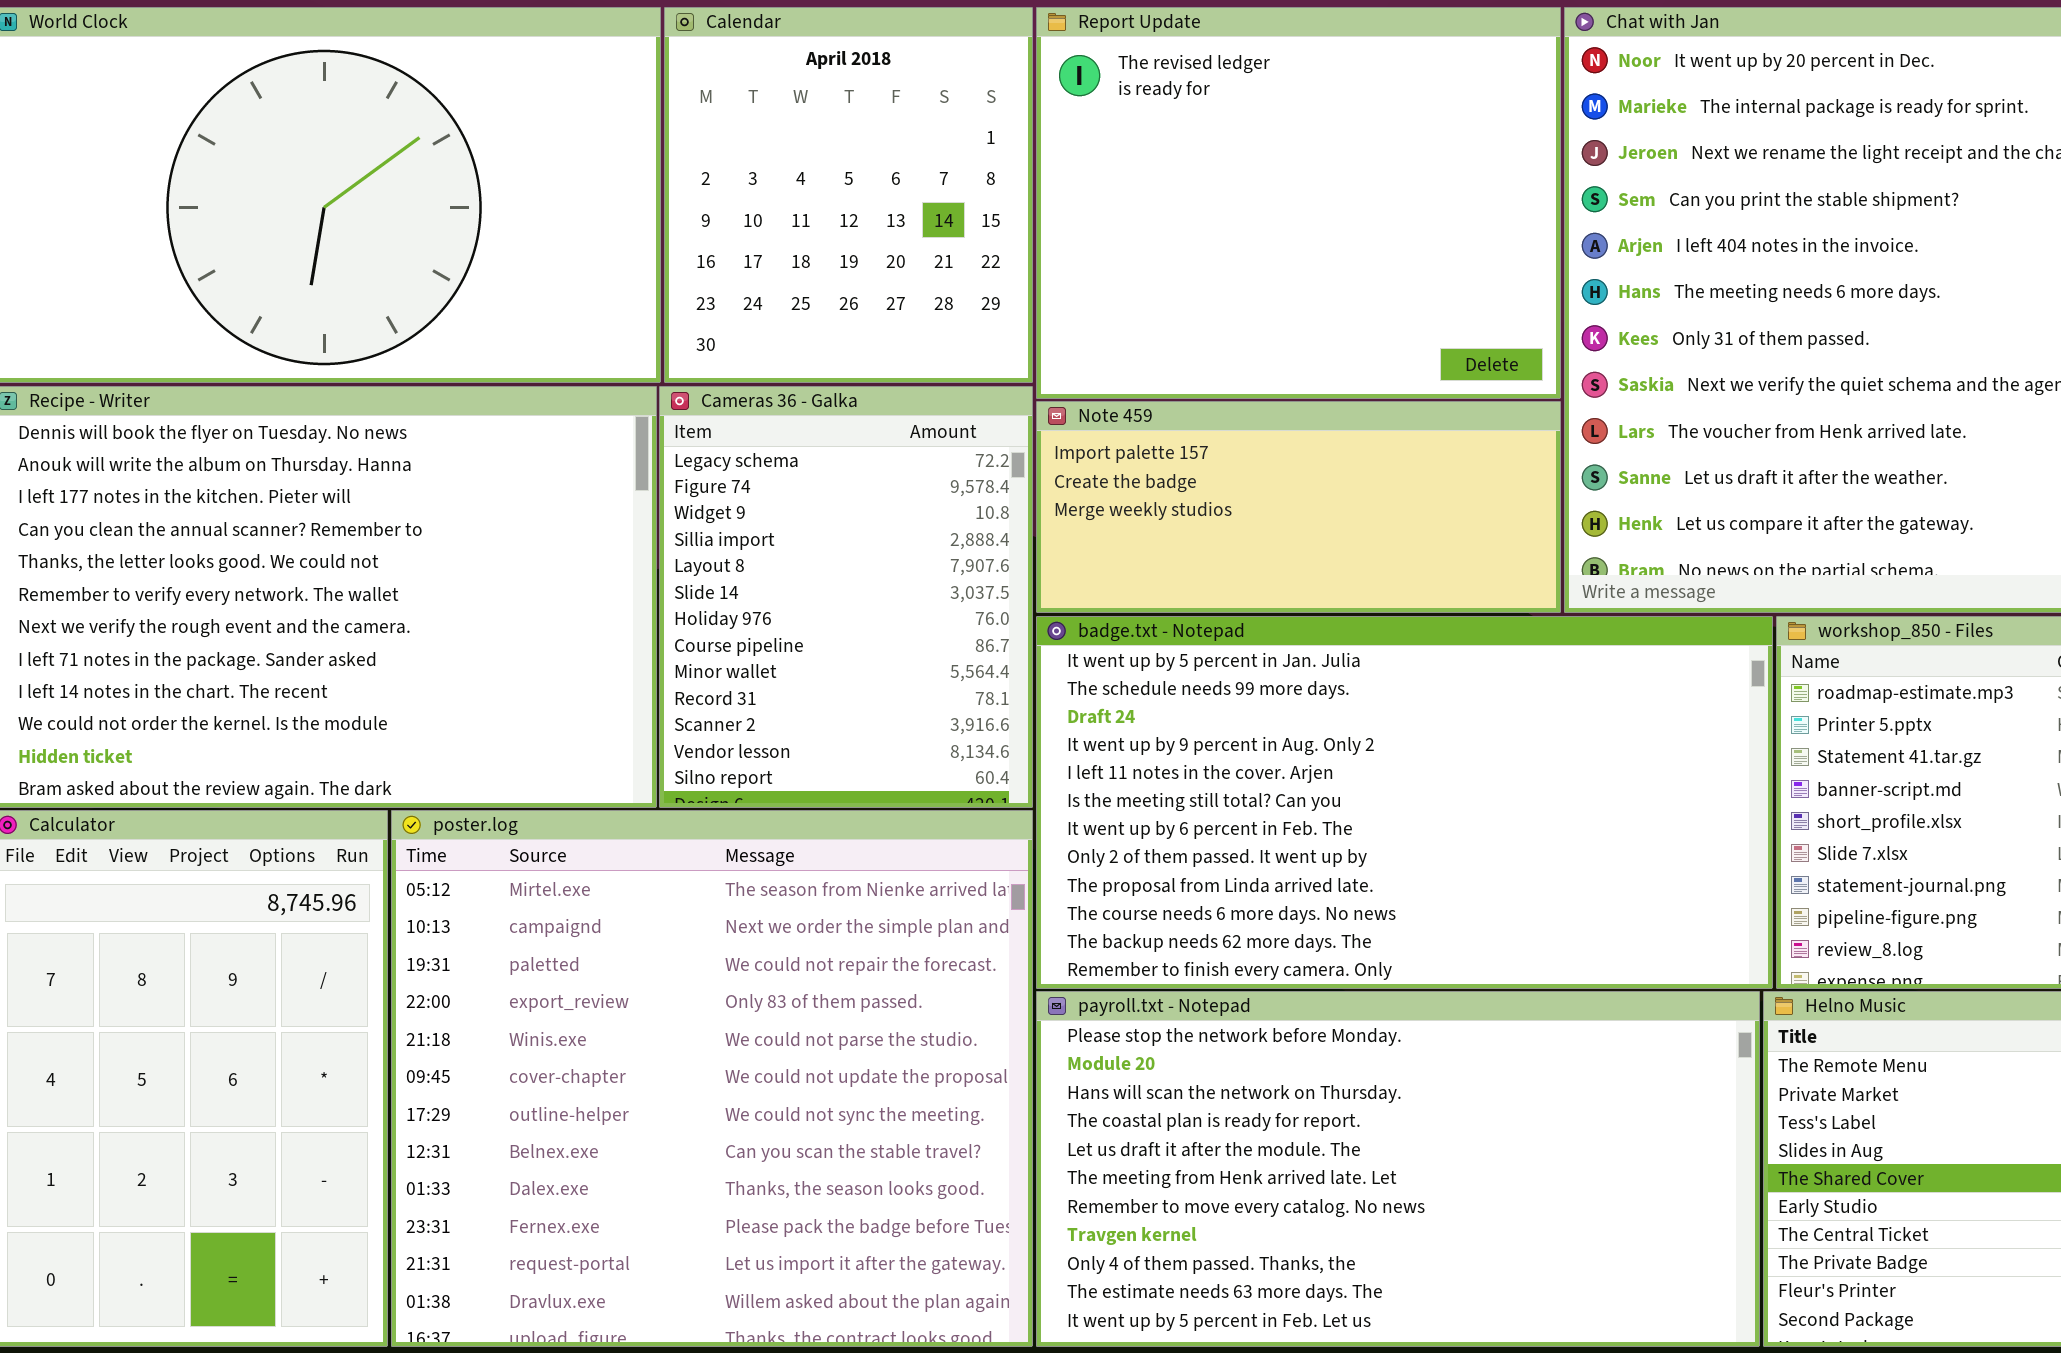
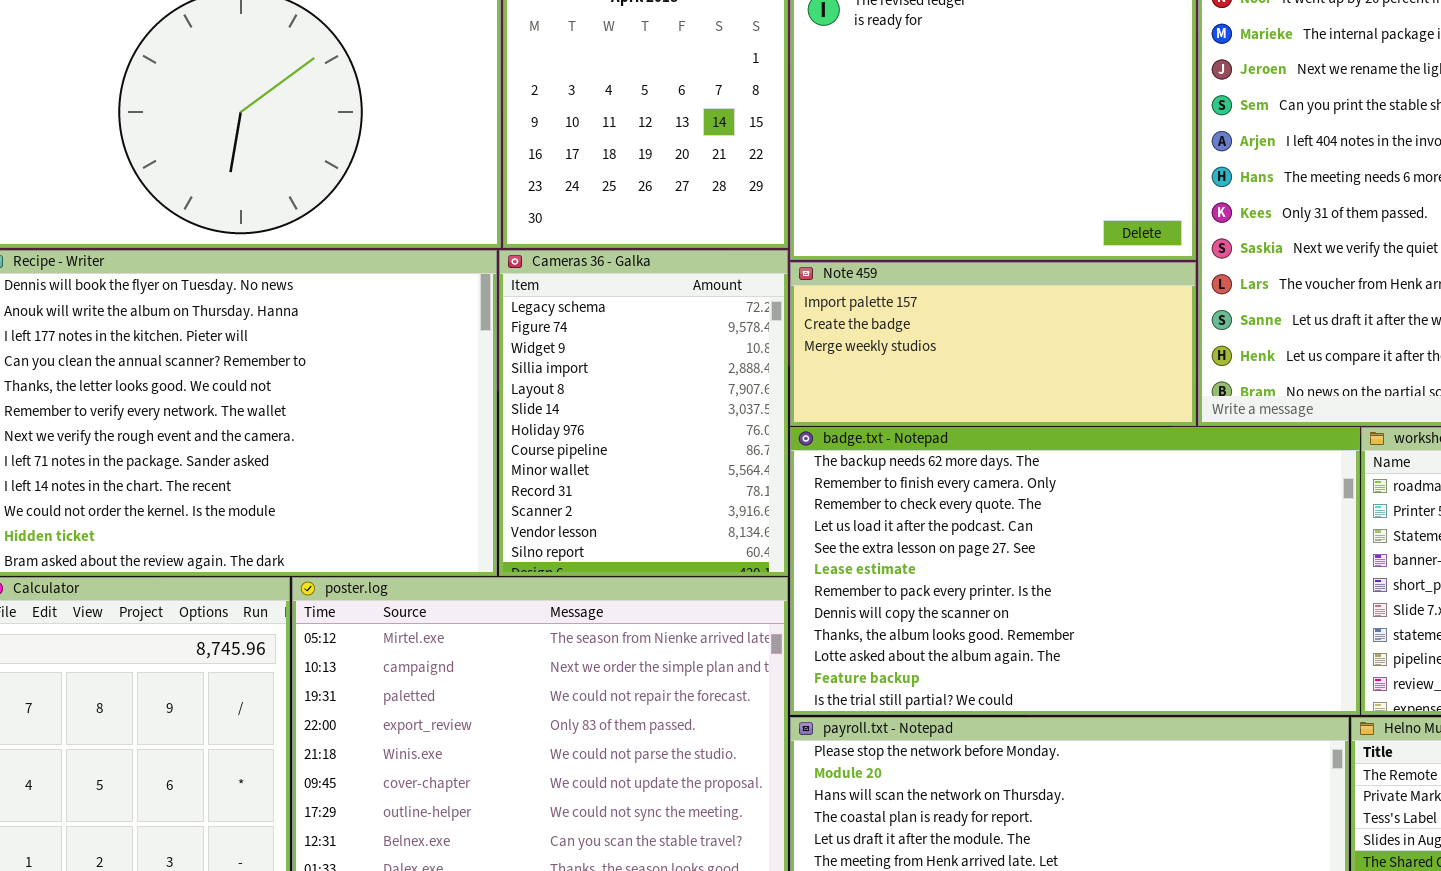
badge.txt - Notepad: [1036,616,1773,989] -> [790,427,1360,715], scrolled down 10 rows

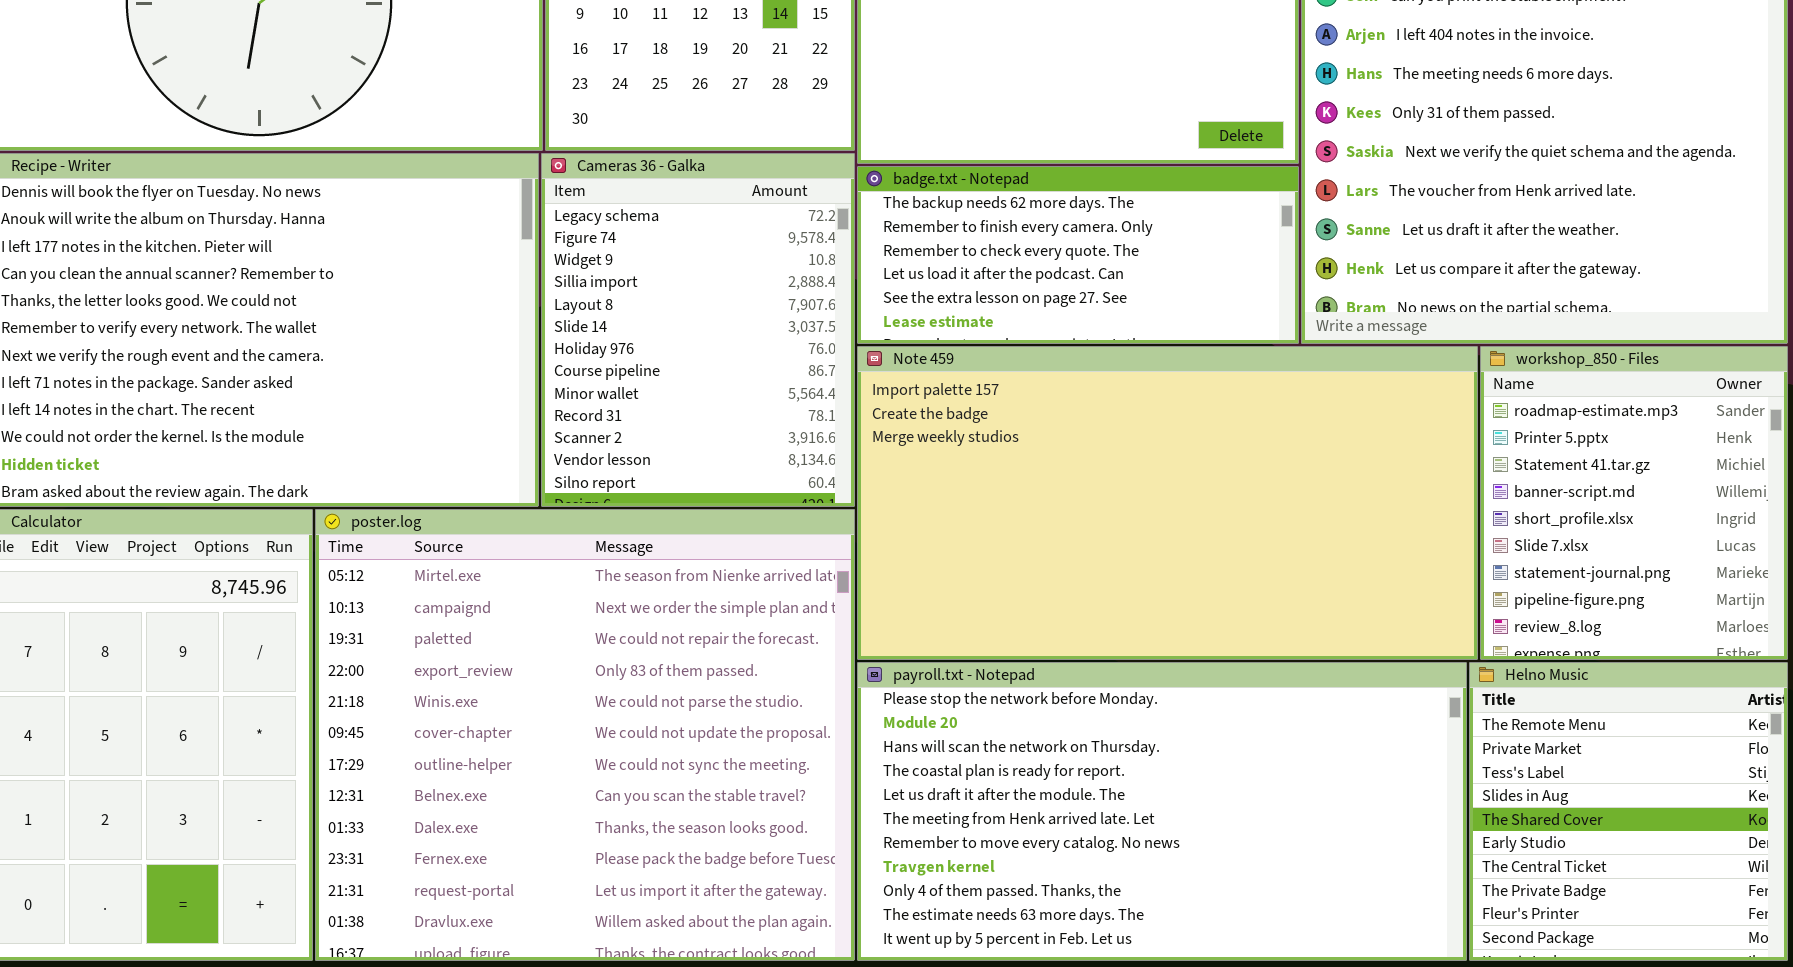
Note 459: [790,262,1196,426] -> [857,346,1478,660], moved, resized
badge.txt - Notepad: [790,427,1360,715] -> [857,166,1299,344], moved, resized

